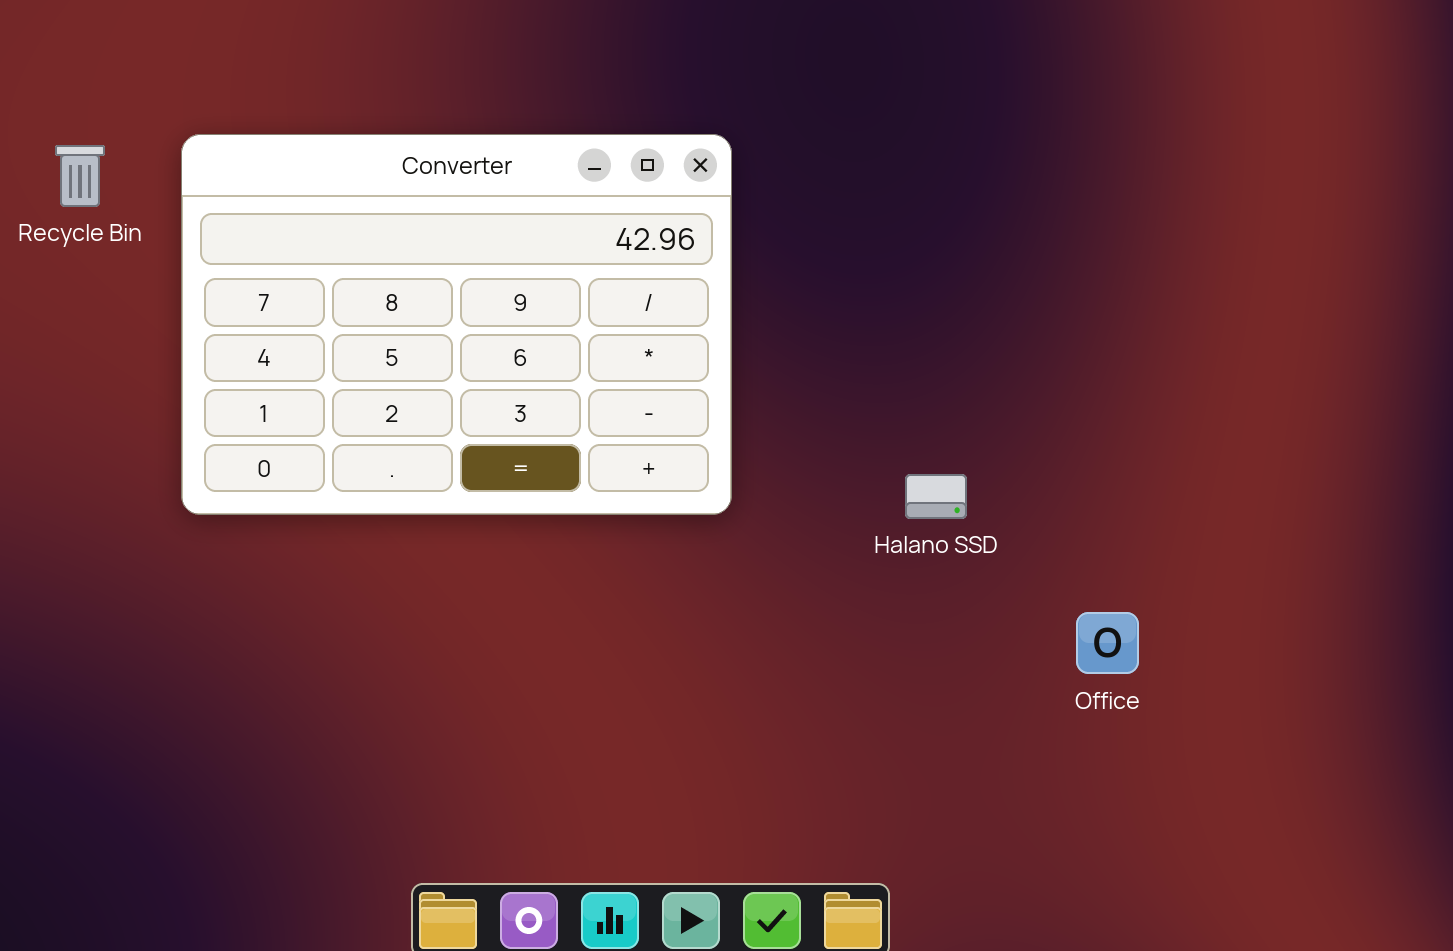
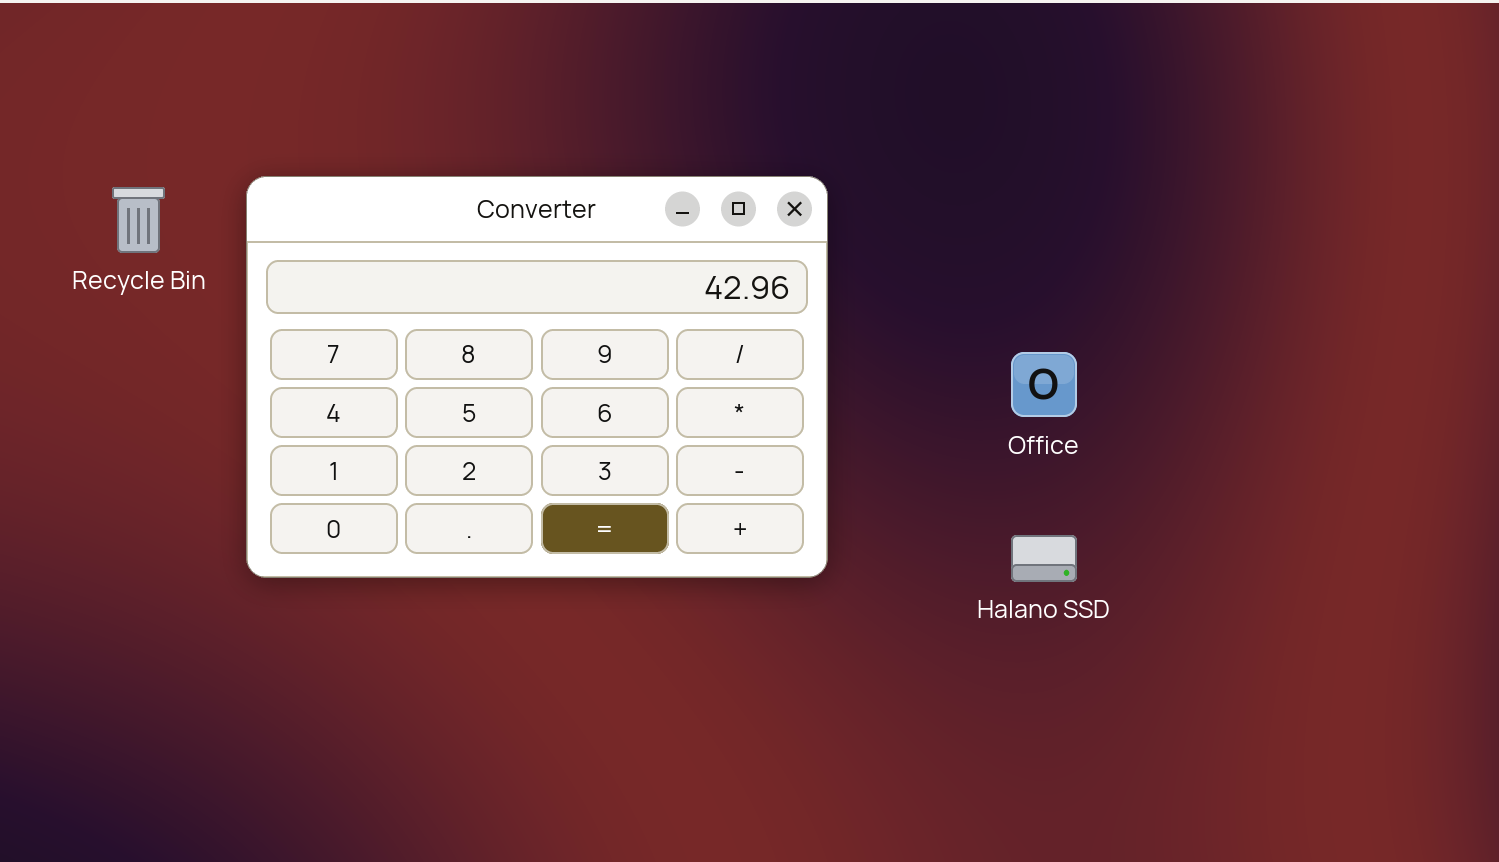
Office: [1076,612,1139,674] -> [1011,352,1077,417], moved

